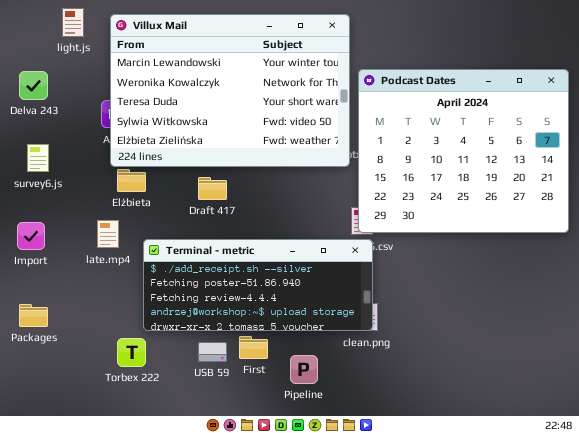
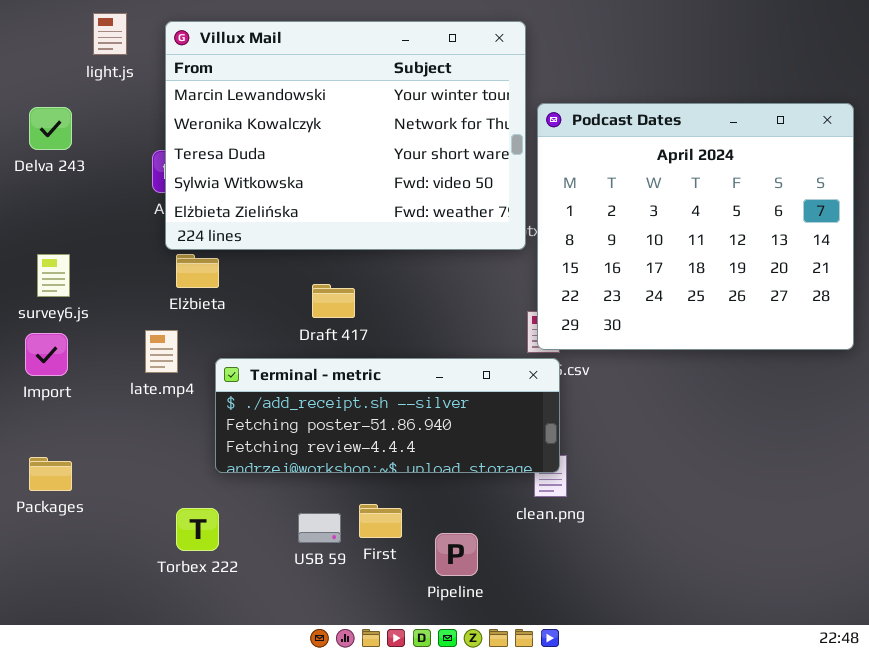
survey6.js: [27,144,49,172] -> [37,254,70,297], moved
Draft 417: [198,177,227,200] -> [312,284,355,318], moved
Terminal - metric: [143,239,373,331] -> [215,358,560,473], resized

